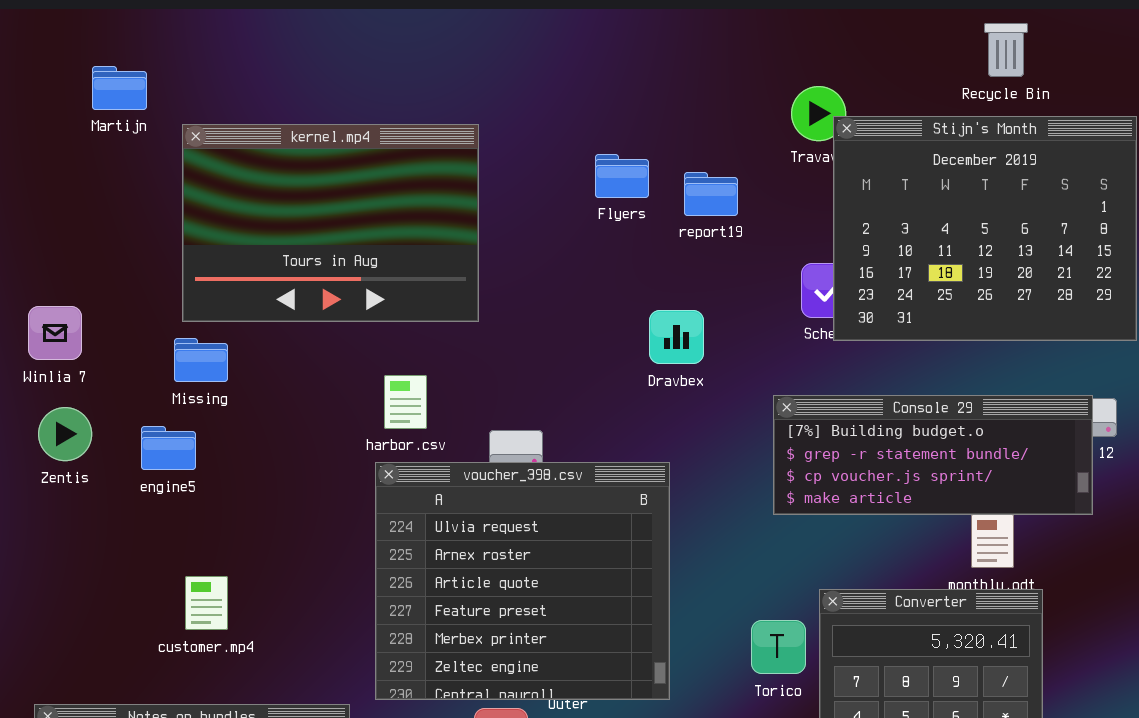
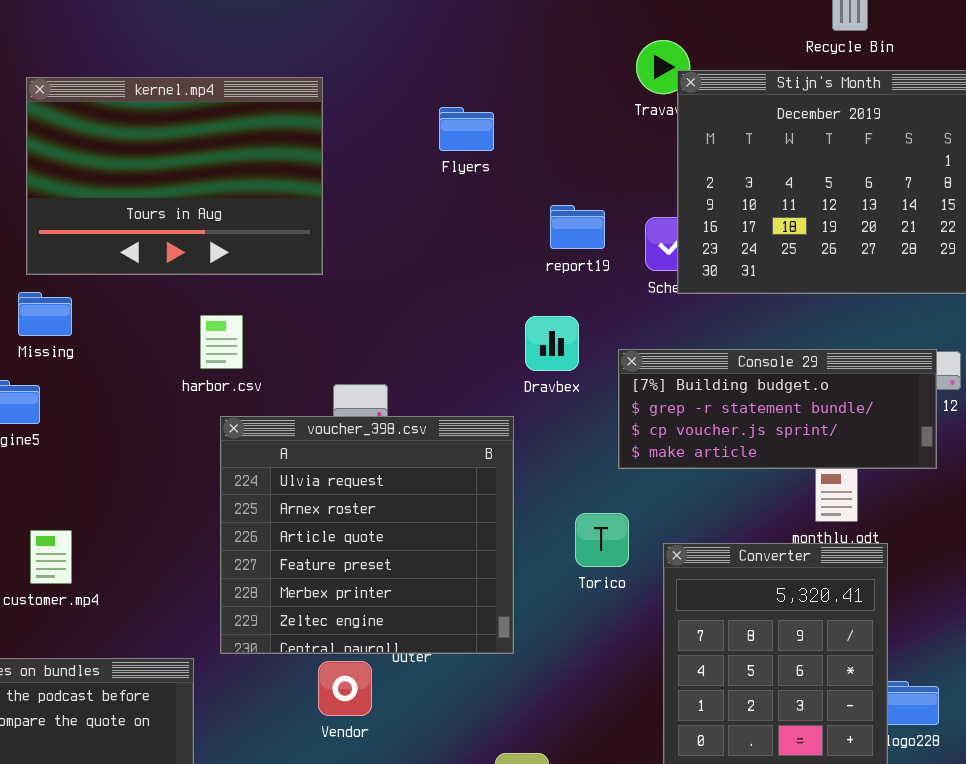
report19: [684,172,738,216] -> [550,205,605,249], moved
Dravbex: [649,310,704,364] -> [525,316,579,371], moved
harbor.csv: [384,375,427,429] -> [200,315,243,369], moved
Torico: [751,620,806,674] -> [575,513,629,567], moved

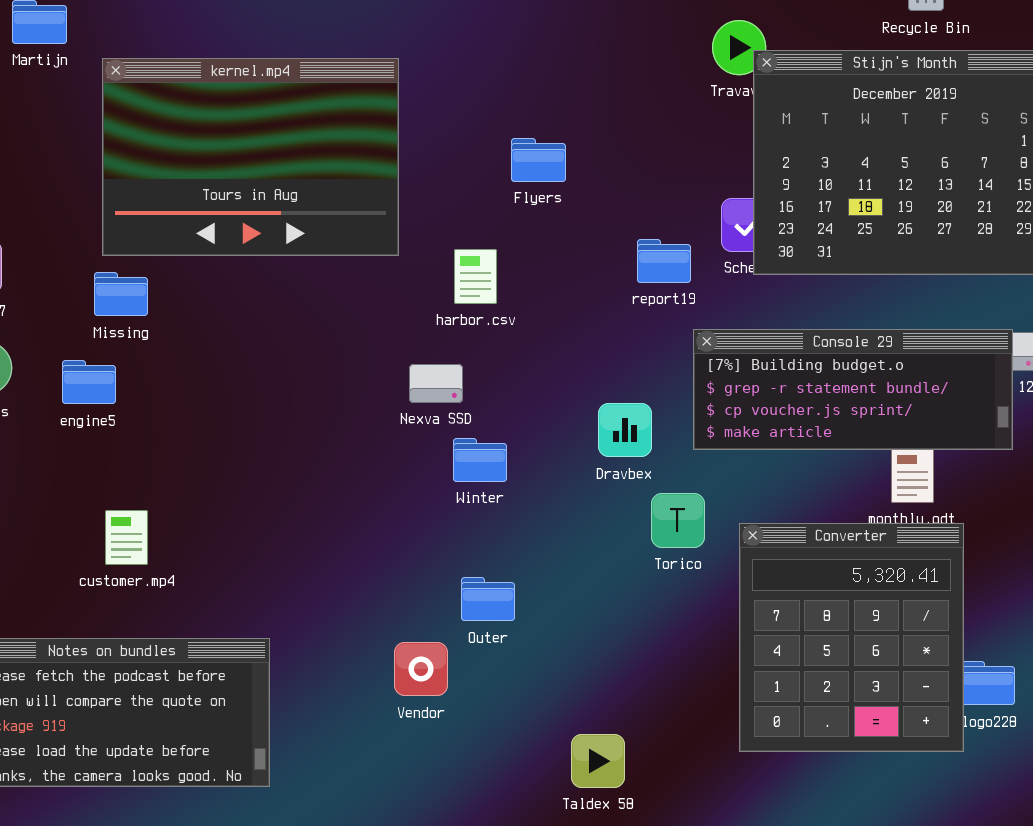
Flyers: [439,107,494,151] -> [511,138,566,182], moved
report19: [550,205,605,249] -> [637,239,691,283], moved
harbor.csv: [200,315,243,369] -> [454,249,497,304], moved
Dravbex: [525,316,579,371] -> [598,403,652,457], moved
voucher_398.csv: [220,416,514,654] -> none, closed

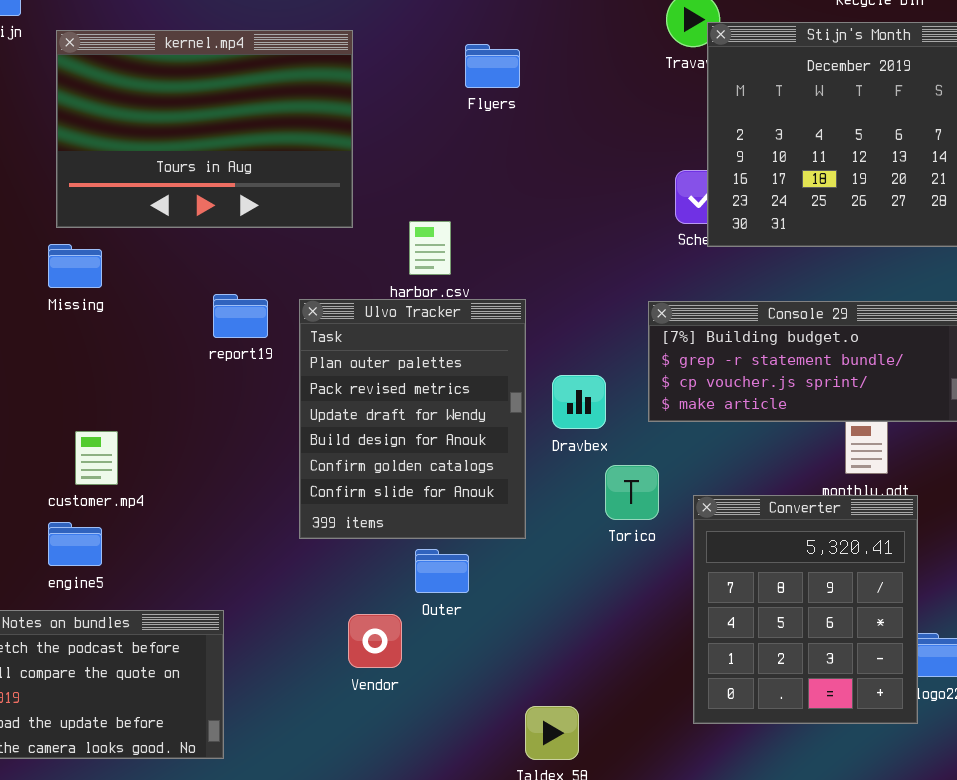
Flyers: [511,138,566,182] -> [465,44,520,88], moved
report19: [637,239,691,283] -> [213,294,268,338], moved
Ulvo Tracker: none -> [299,299,526,539], opened
engine5: [62,360,116,404] -> [48,522,102,566], moved
customer.mp4: [105,510,148,565] -> [75,431,118,485], moved

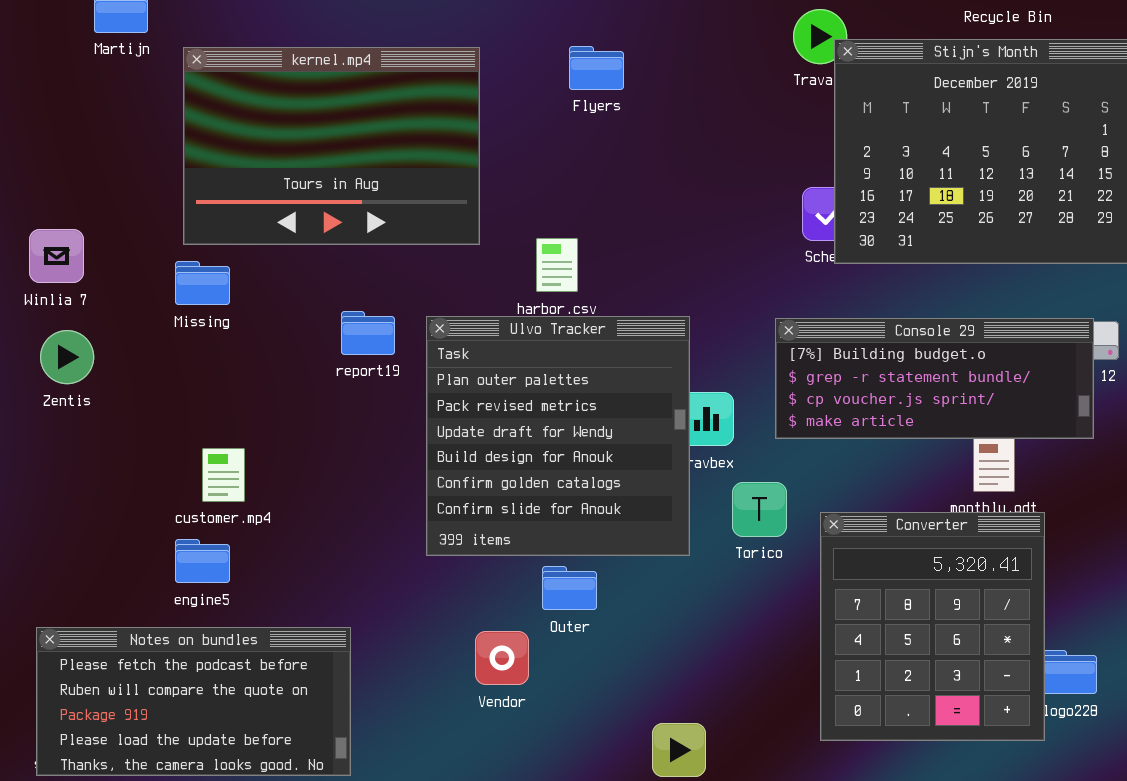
Flyers: [465,44,520,88] -> [569,46,624,90], moved
Ulvo Tracker: [299,299,526,539] -> [426,316,690,556], resized

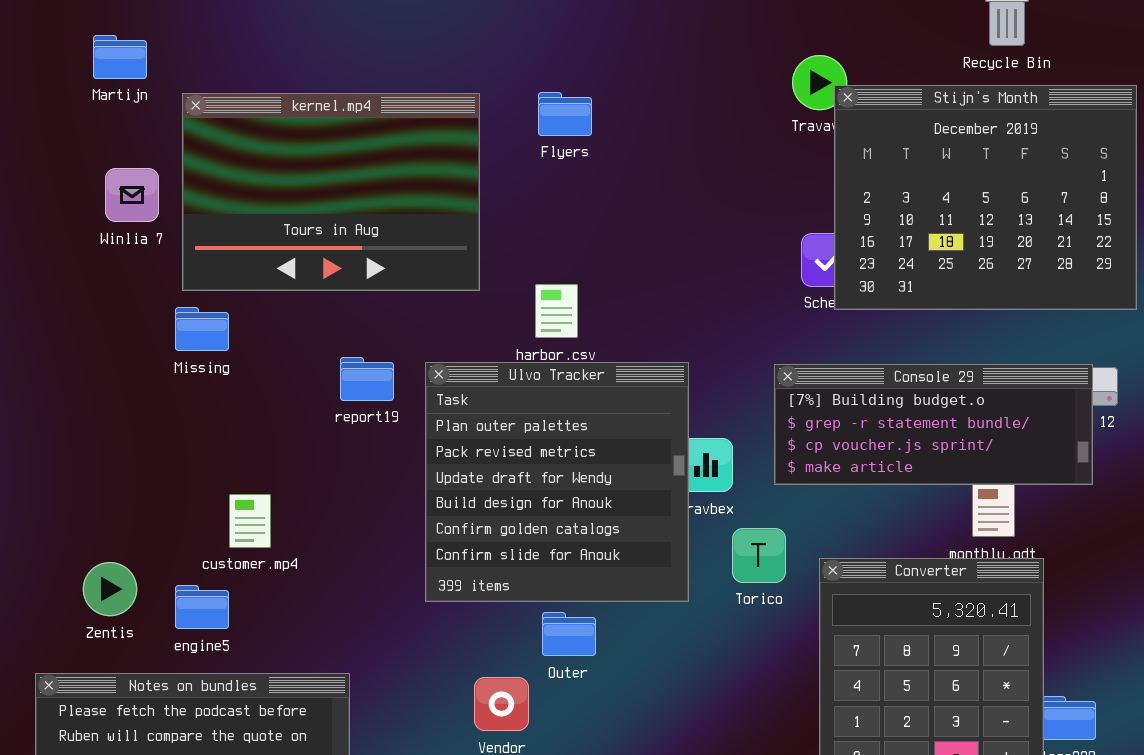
Flyers: [569,46,624,90] -> [538,92,592,136], moved
Winlia 7: [29,229,84,283] -> [105,168,159,222], moved
Zentis: [40,330,94,384] -> [83,562,137,616], moved
customer.mp4: [202,448,245,502] -> [229,494,271,548], moved

